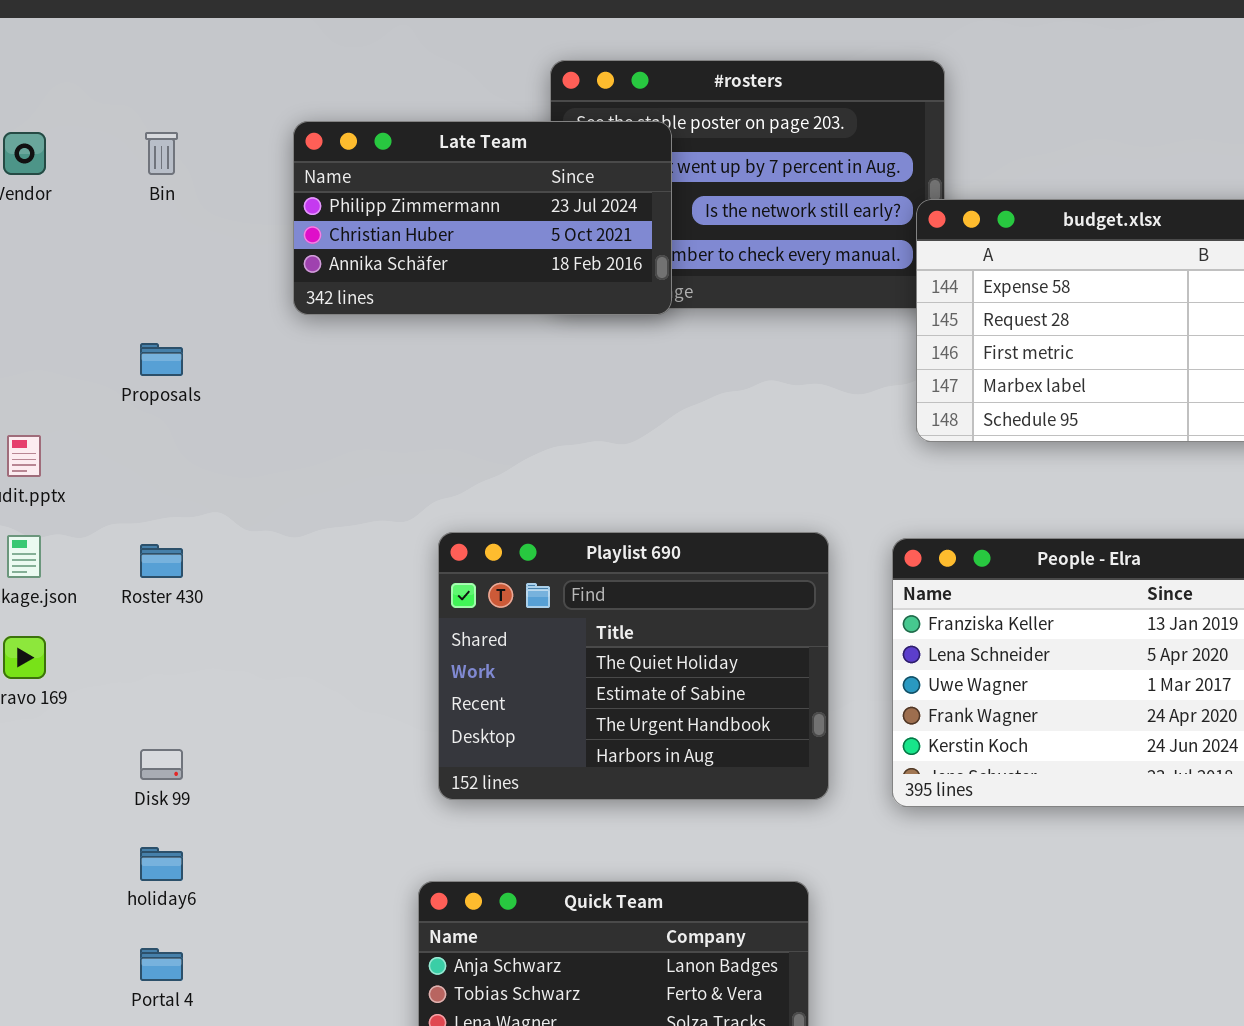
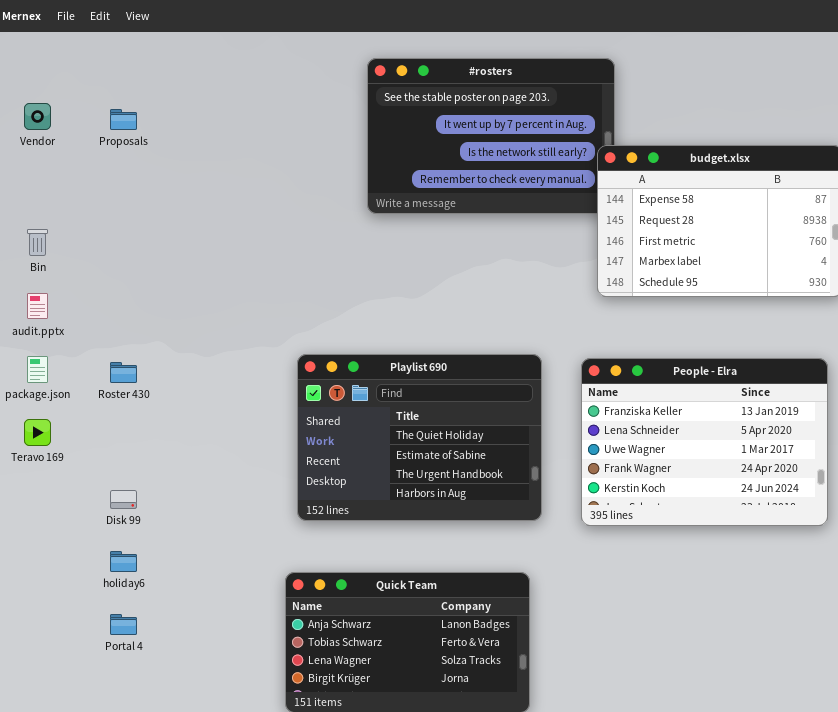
Late Team: [293,121,672,315] -> none, closed
Bin: [145,132,178,175] -> [27,229,48,256], moved
Proposals: [140,343,183,376] -> [110,109,137,130], moved

